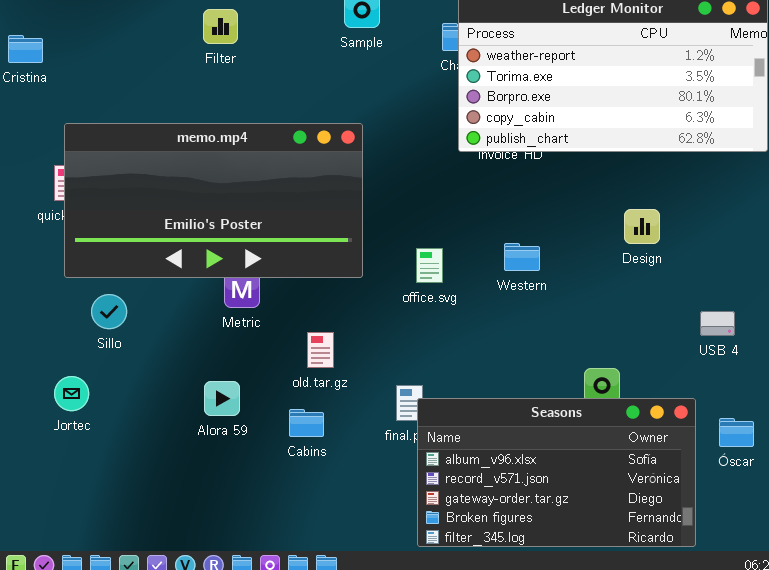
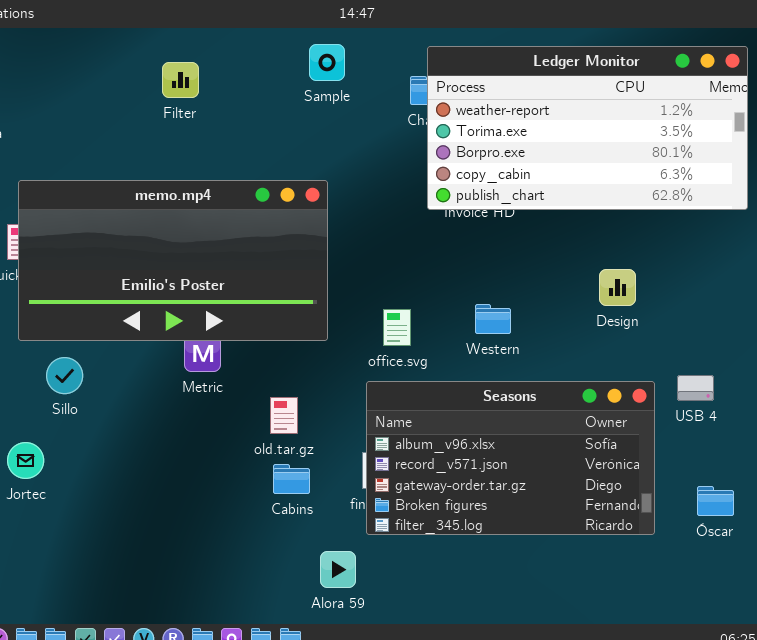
Alora 59: [204,381,240,416] -> [320,551,356,588], moved
Seasons: [417,398,696,547] -> [366,381,655,535], moved
Cabins: [289,409,324,437] -> [273,464,310,494], moved

